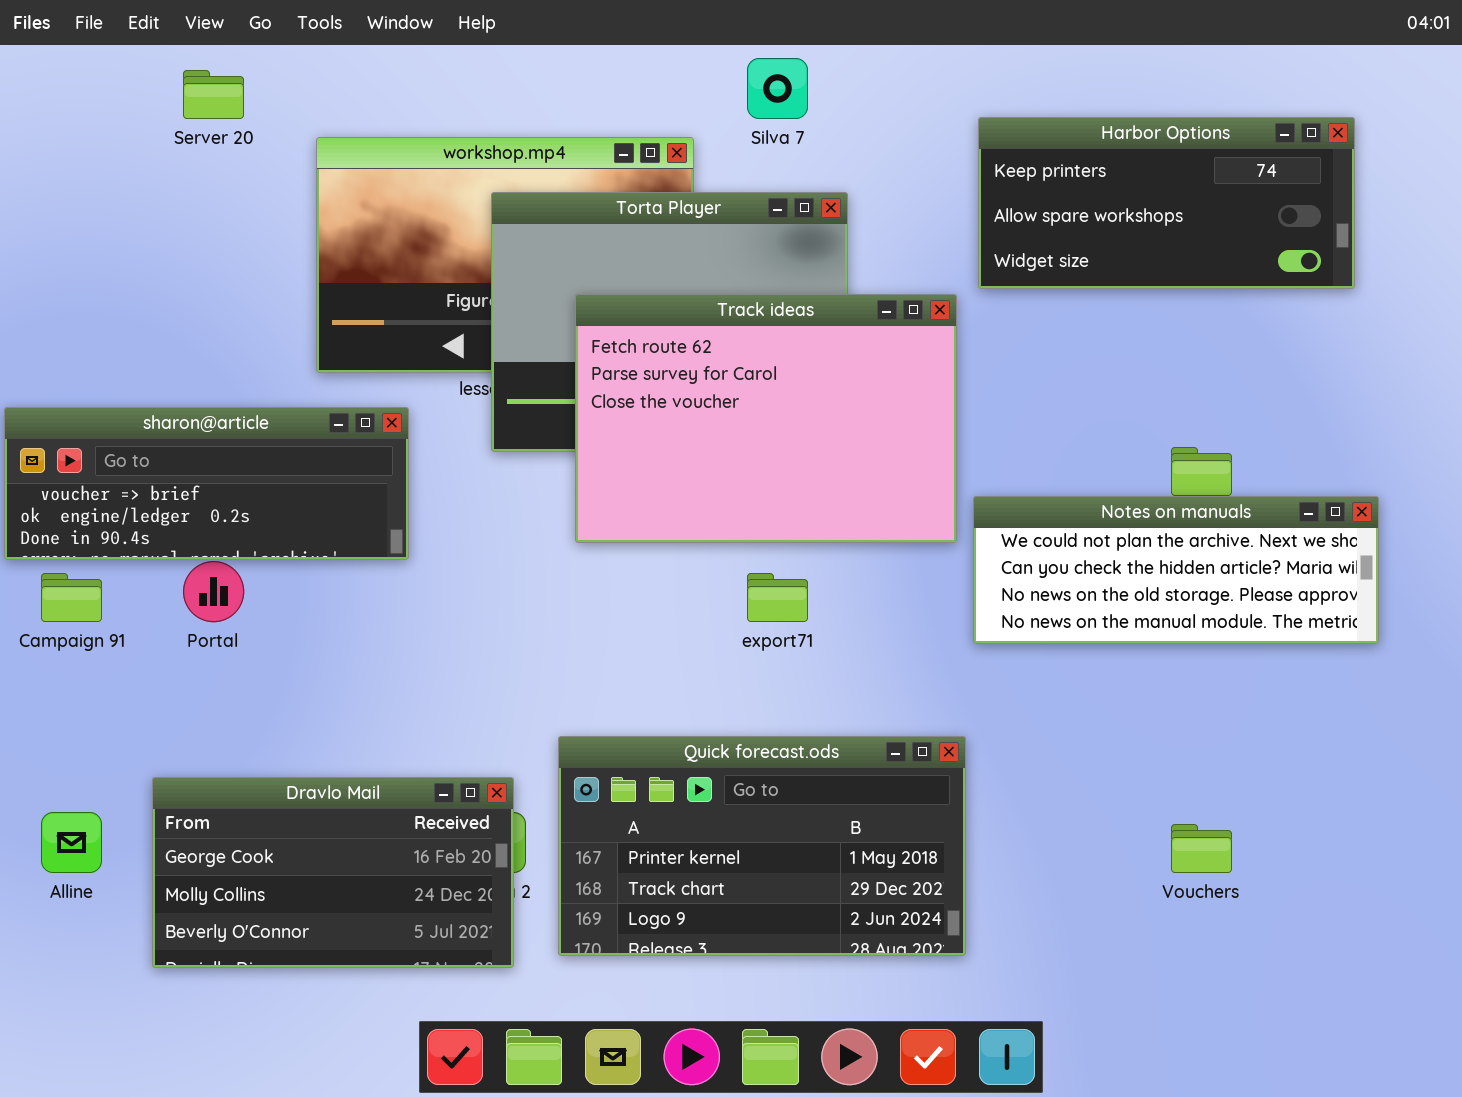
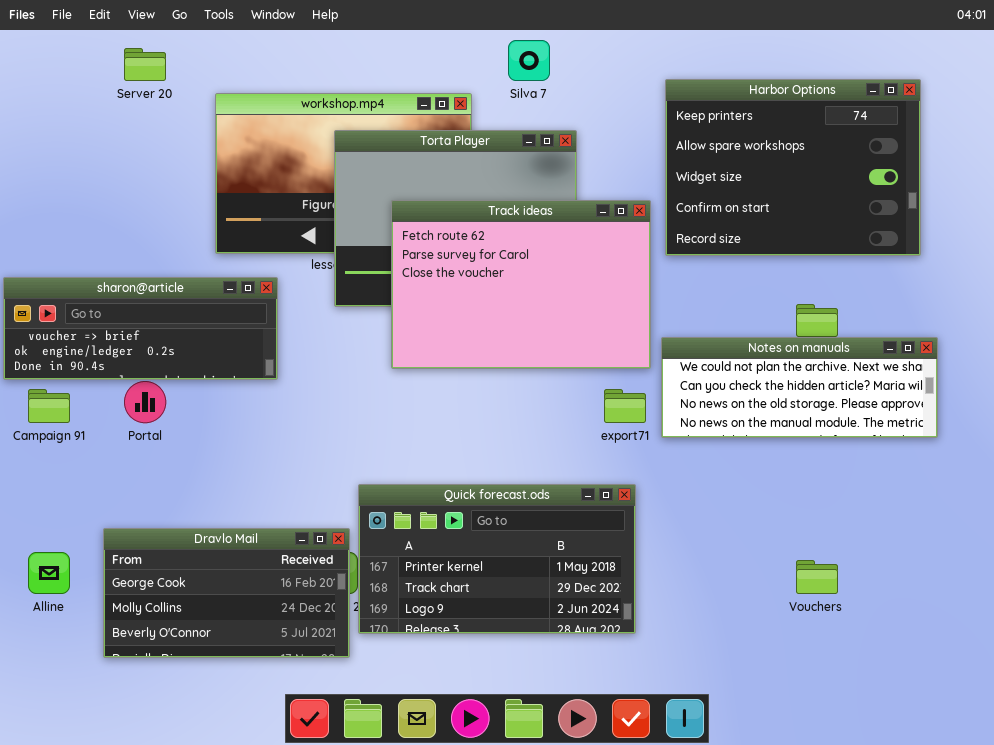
Harbor Options: [978,117,1355,289] -> [665,79,921,256], resized
export71: [747,573,808,622] -> [604,389,646,423], moved
Quick forecast.ods: [558,736,966,956] -> [358,484,636,634], moved

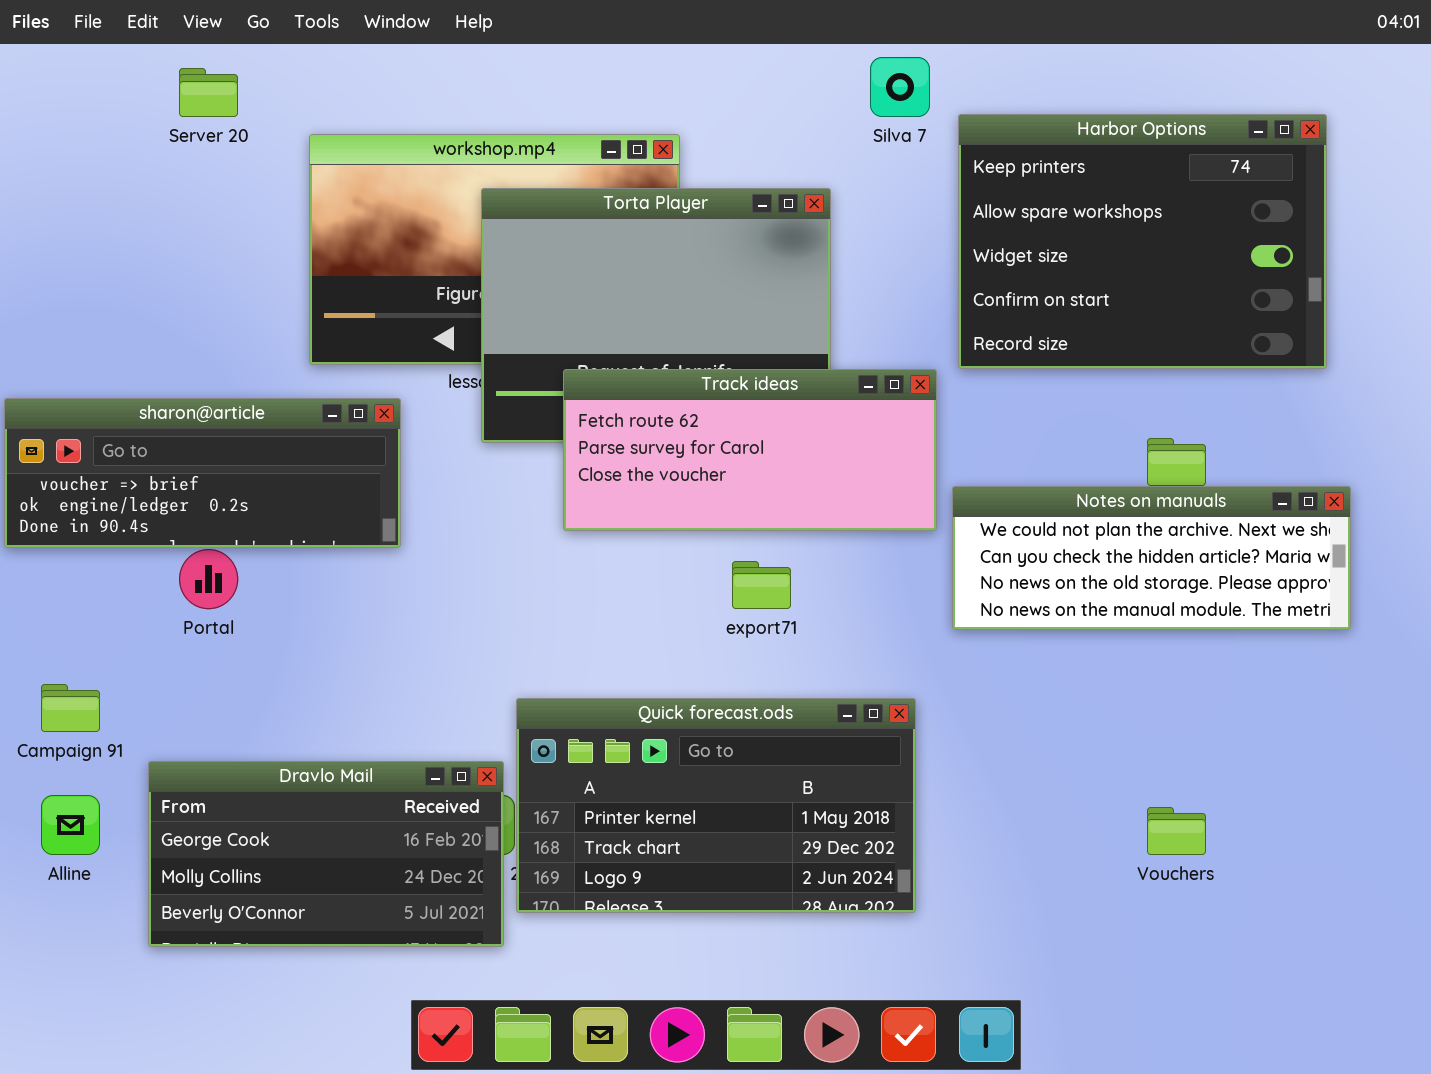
Silva 7: [508,40,550,81] -> [870,57,930,117], moved
Track ideas: [391,200,651,369] -> [563,369,937,531], resized
Campaign 91: [28,389,70,423] -> [41,684,100,732], moved
export71: [604,389,646,423] -> [732,561,791,609], moved

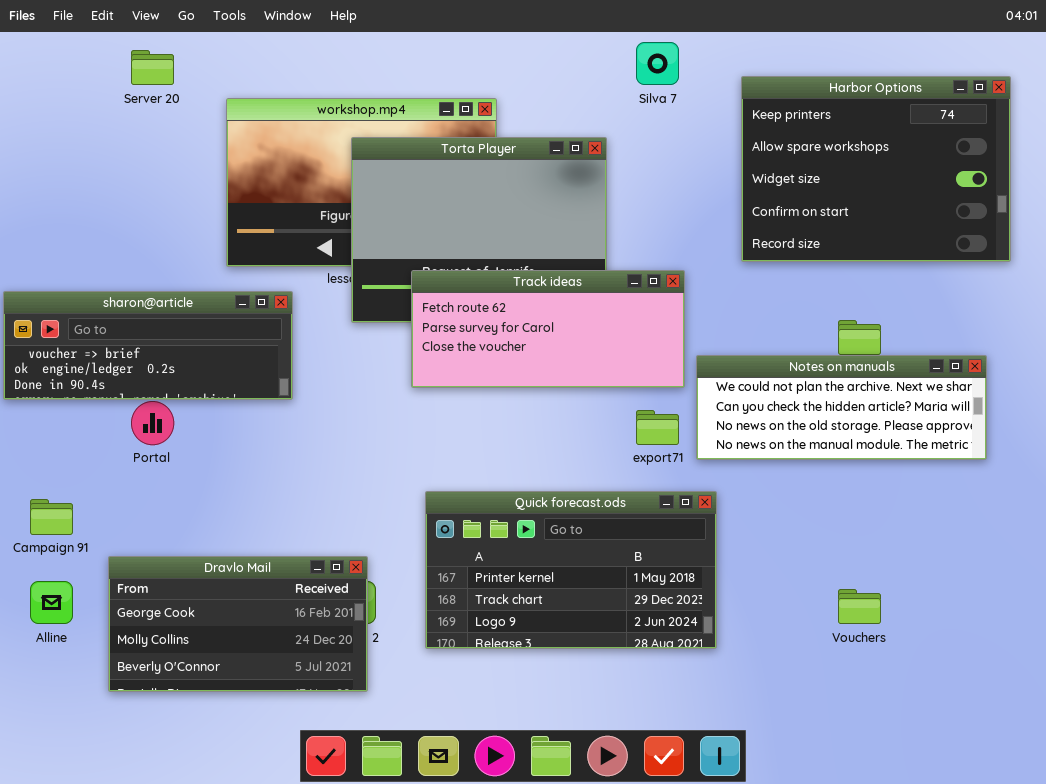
Harbor Options: [958,114,1327,369] -> [741,76,1011,262], moved
export71: [732,561,791,609] -> [636,410,679,445], moved
Quick forecast.ods: [516,698,916,913] -> [425,491,717,649], moved

